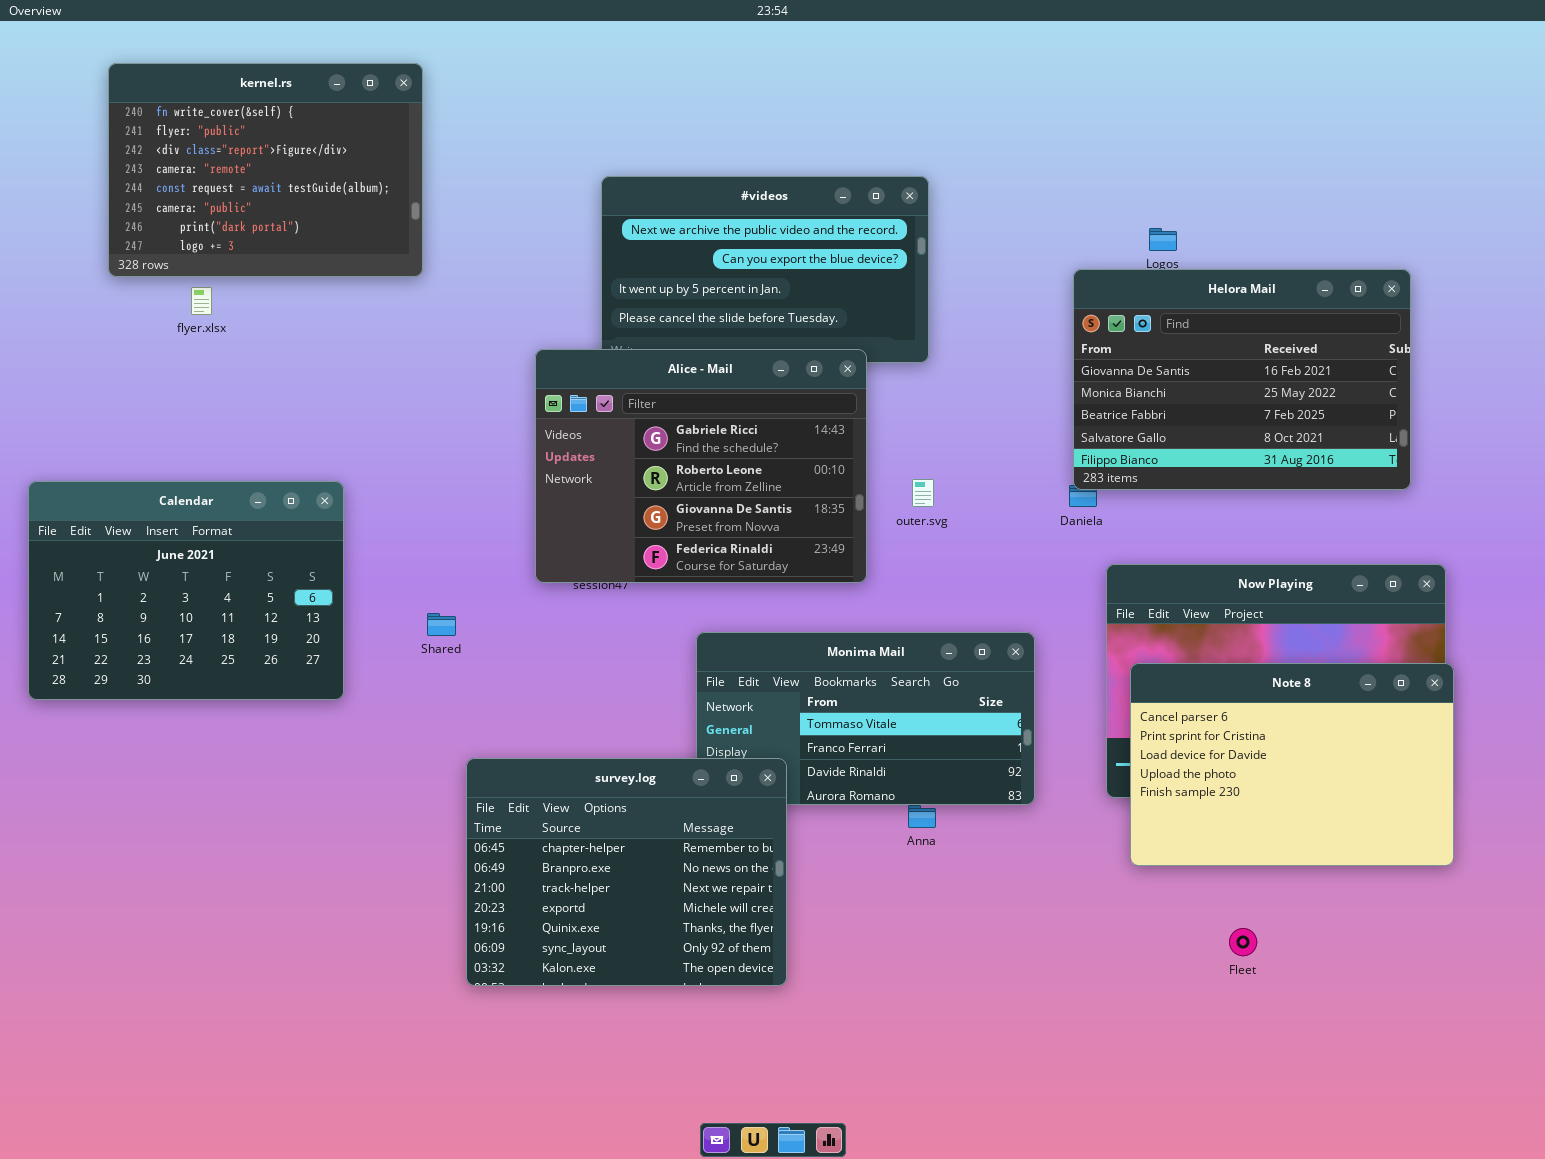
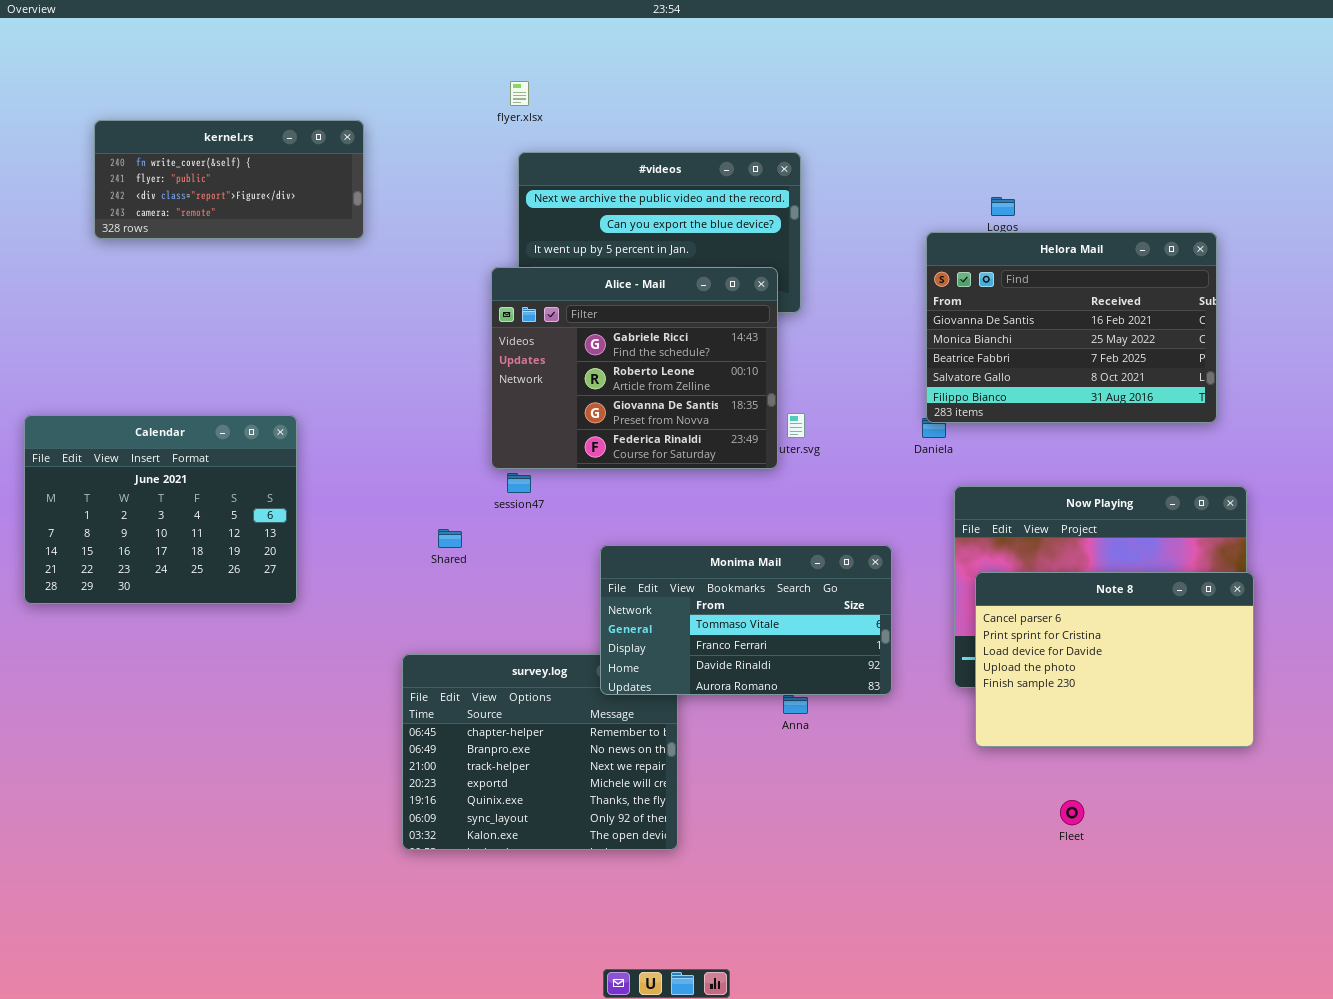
kernel.rs: [108,63,423,277] -> [94,120,364,239], resized
flyer.xlsx: [191,287,212,315] -> [510,81,529,106], moved
Alice - Mail: [535,349,867,583] -> [491,267,778,469], moved
Shared: [427,613,456,636] -> [438,529,462,548], moved
Monima Mail: [696,632,1035,805] -> [600,545,892,695], raised

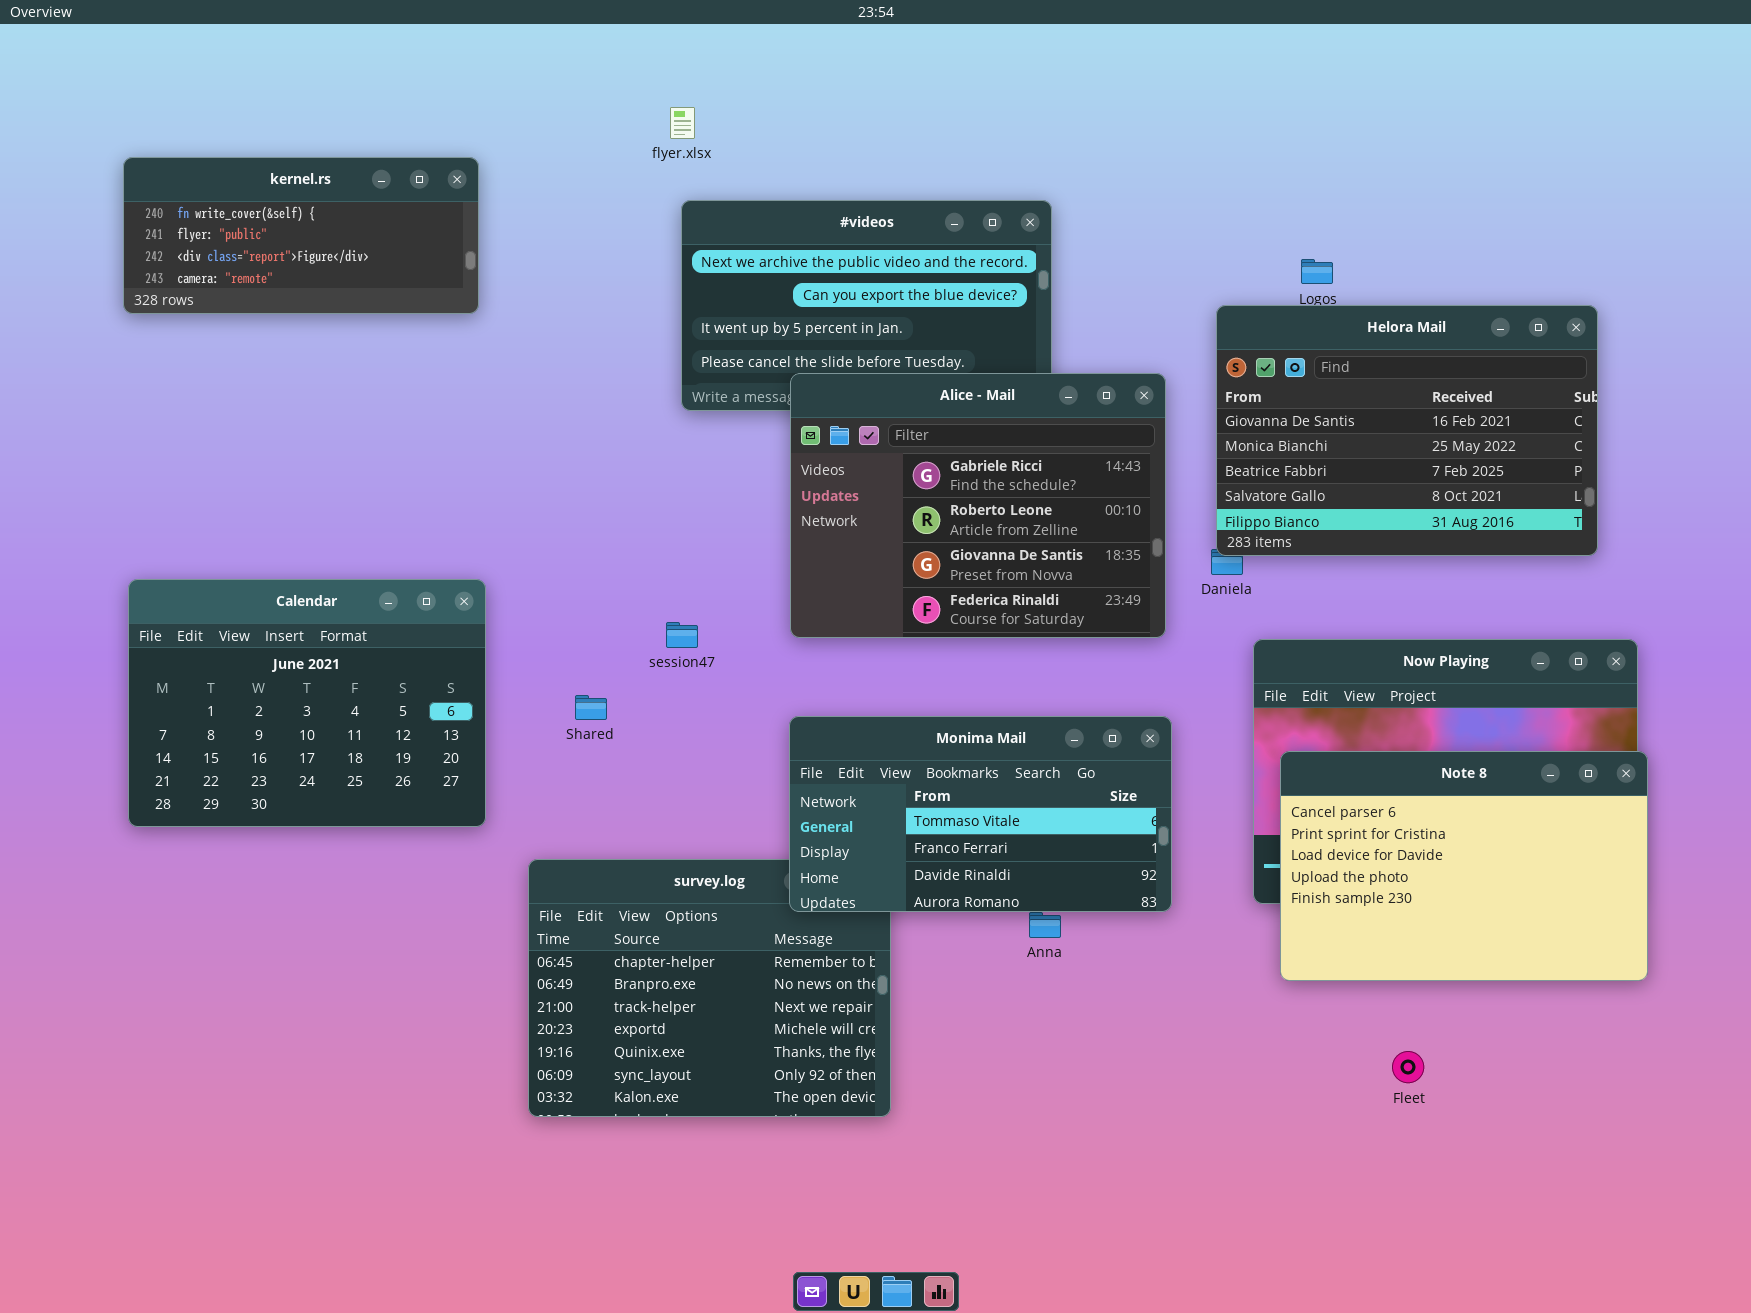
Alice - Mail: [491,267,778,469] -> [790,373,1166,638], moved
Calendar: [24,415,297,604] -> [128,579,486,827], moved

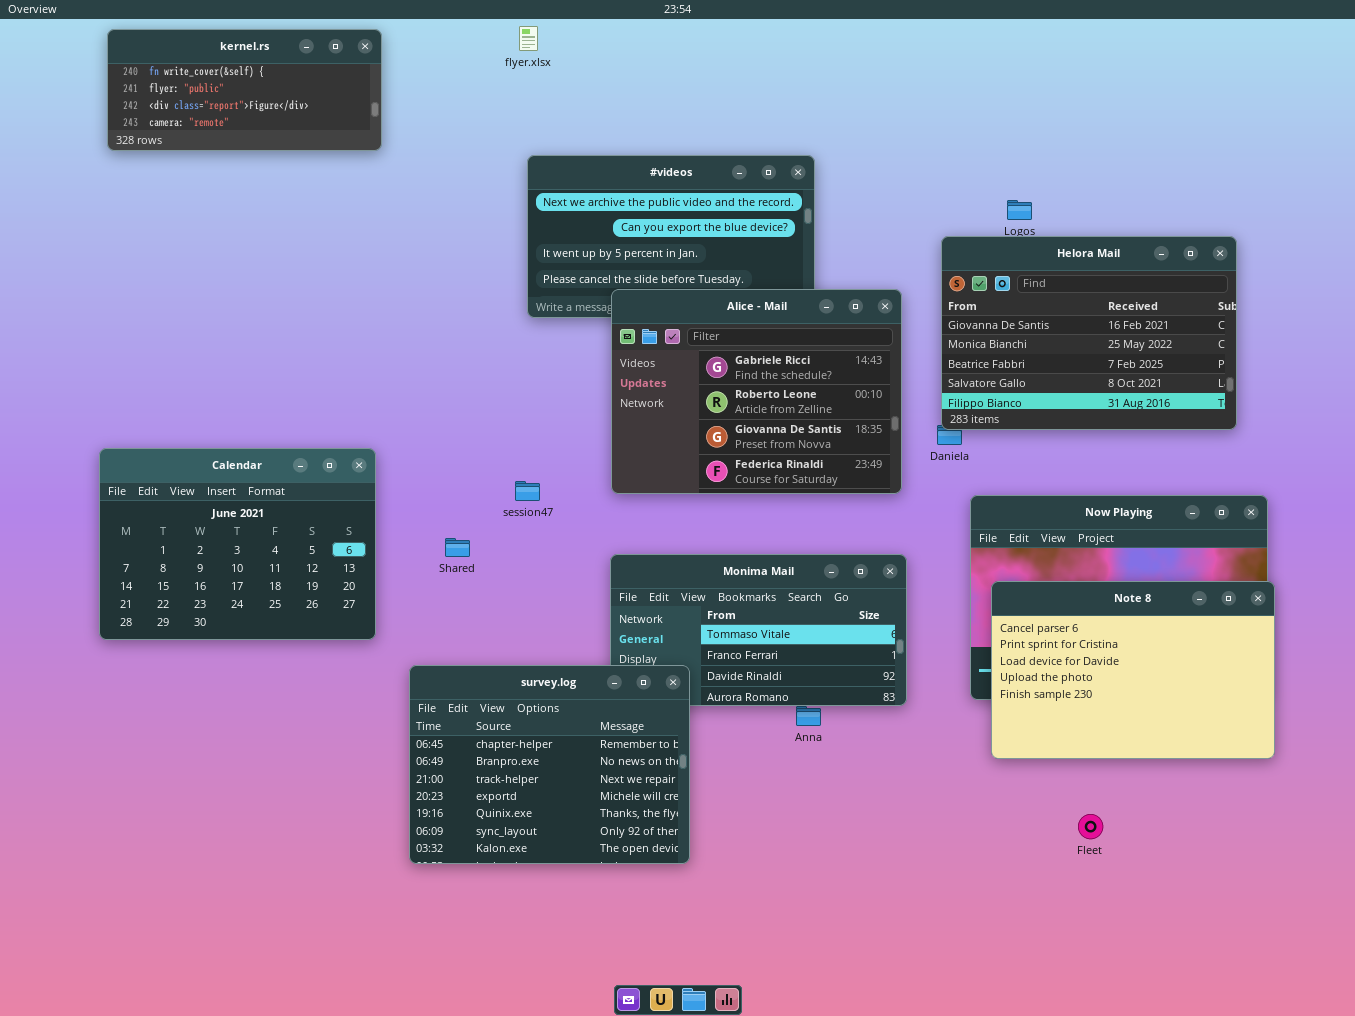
flyer.xlsx: [670,107,695,139] -> [519,26,538,51], moved
kernel.rs: [123,157,479,314] -> [107,29,382,151], moved
survey.log: [528,859,891,1117] -> [409,665,690,864], raised

